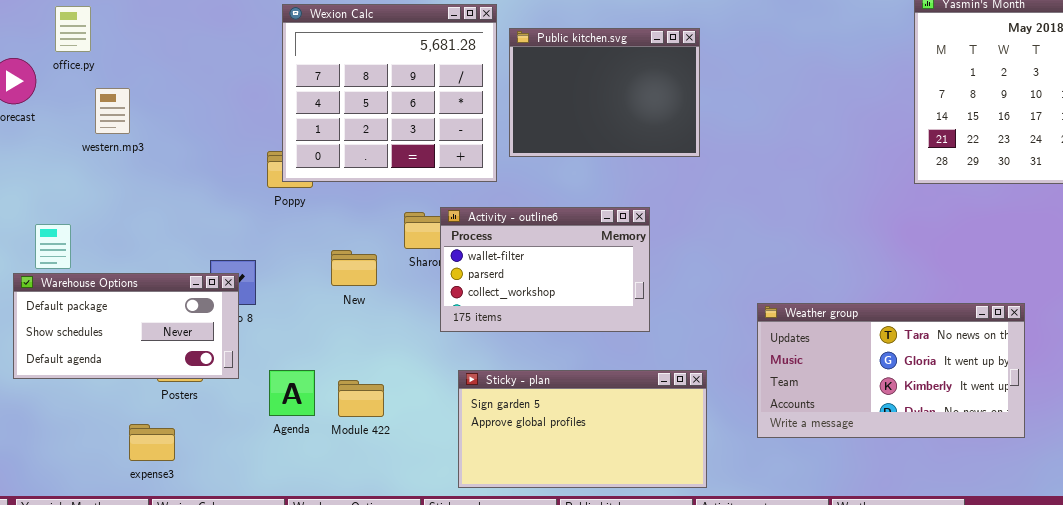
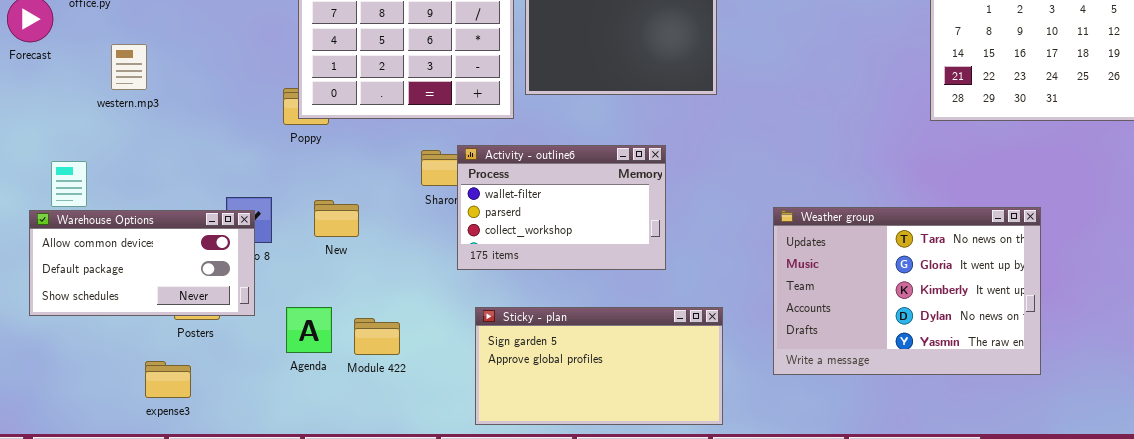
western.mp3: [95,88,130,134] -> [111,44,147,90], moved
New: [331,250,377,286] -> [314,200,359,237], moved
Warehouse Options: [13,273,239,379] -> [29,210,255,316], scrolled up 1 row
Weather group: [757,303,1025,438] -> [773,207,1041,375], resized

